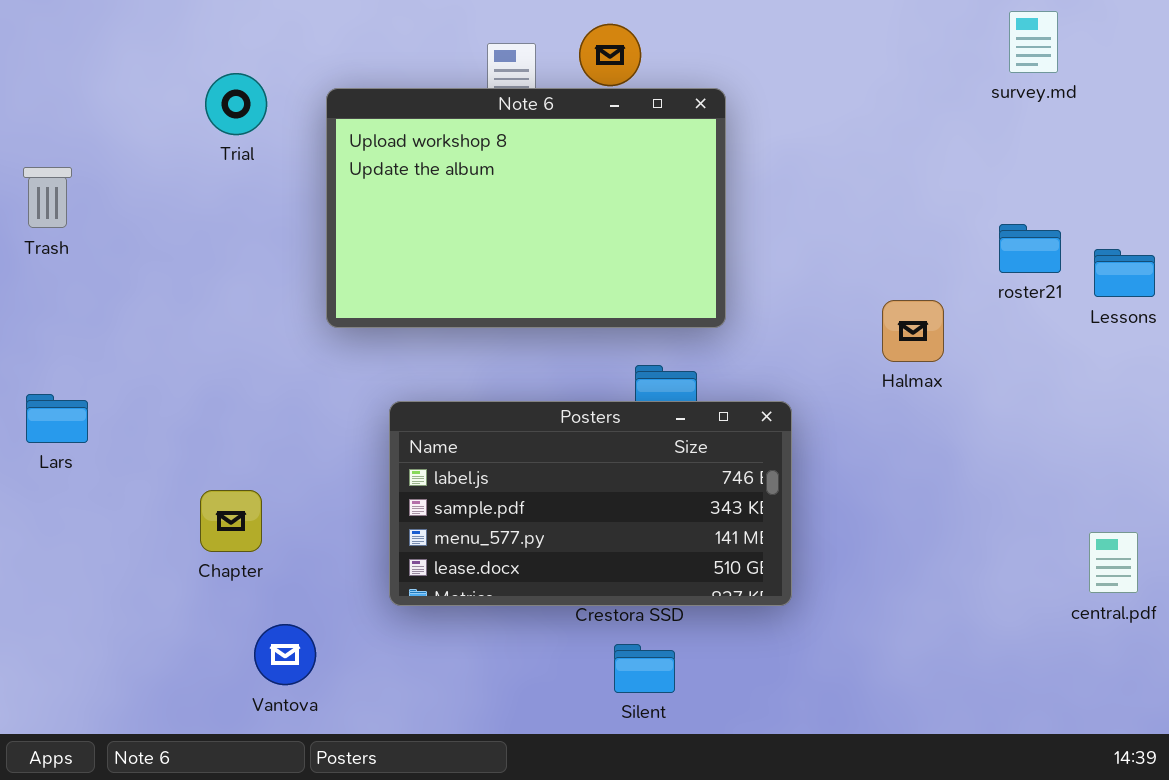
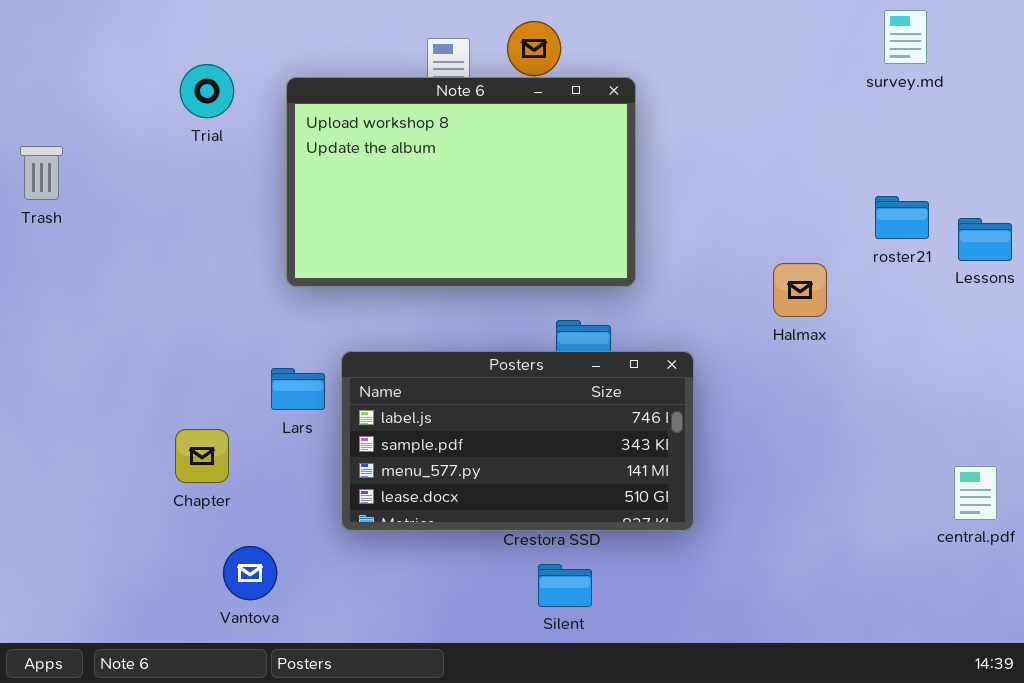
Lars: [26,394,88,443] -> [271,368,325,410], moved

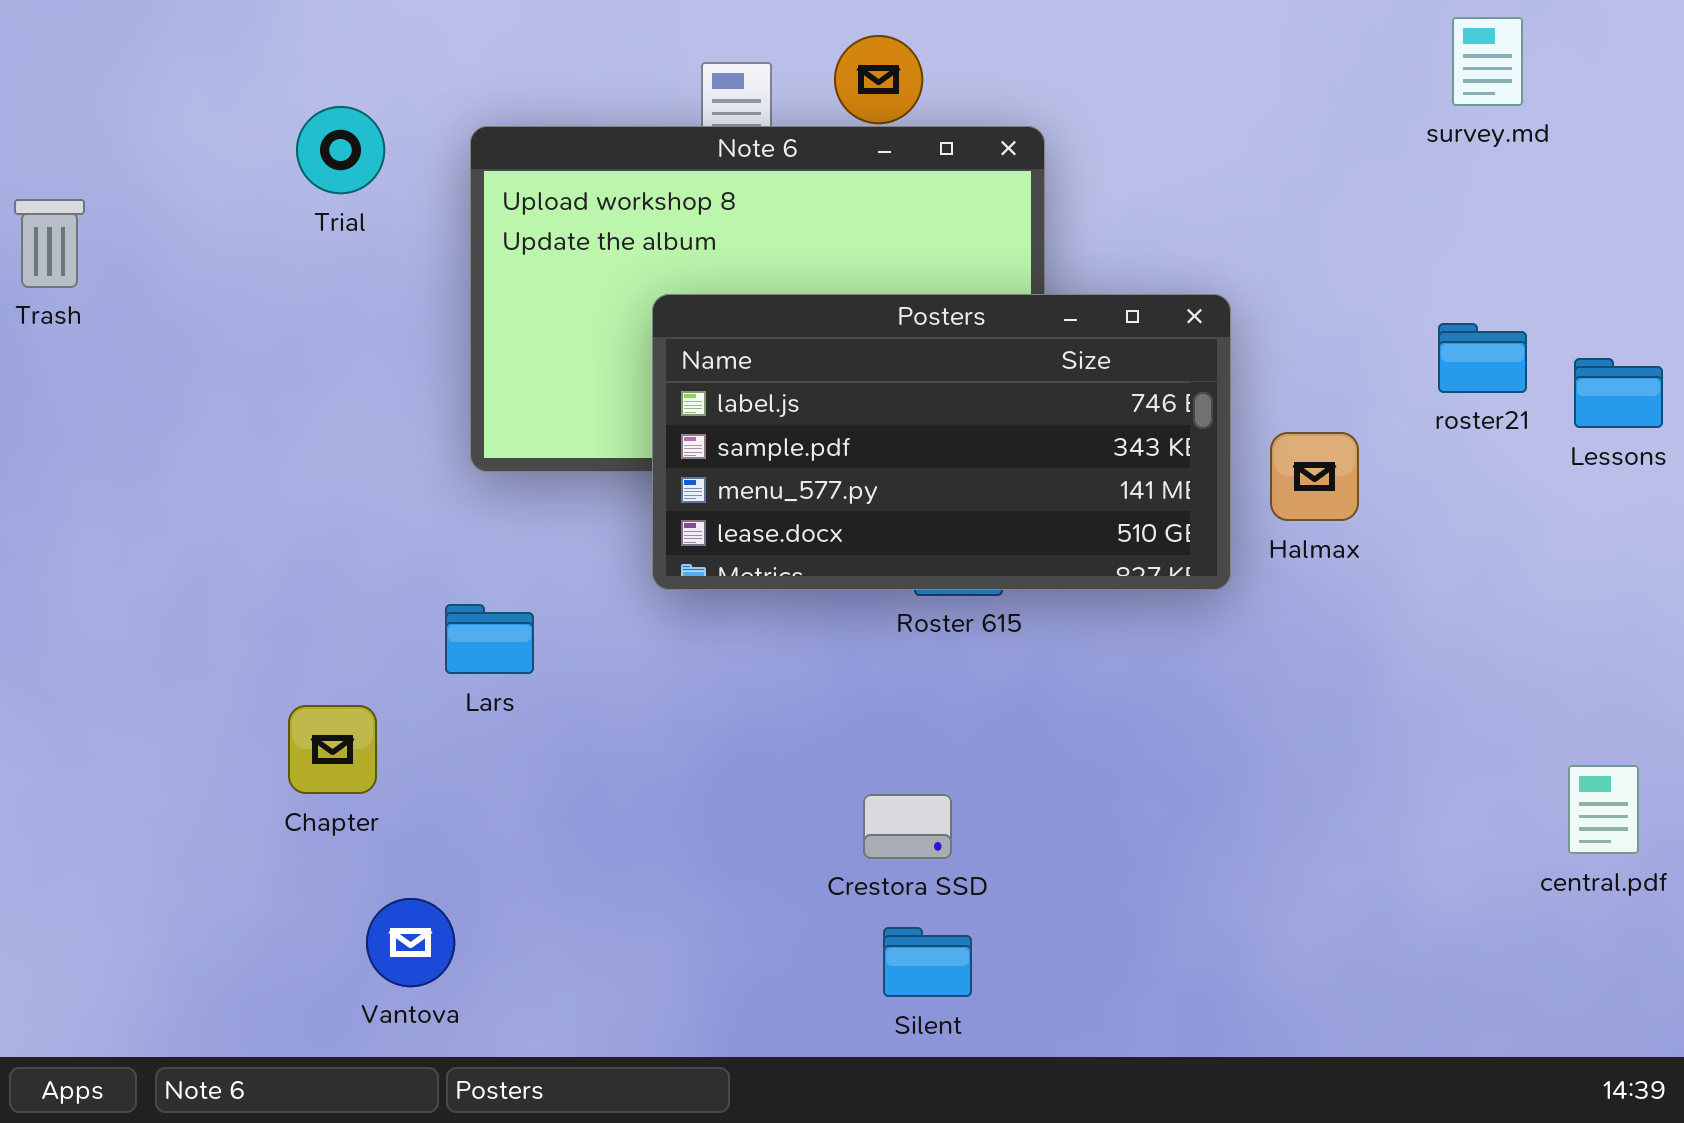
Trash: [20,146,63,200] -> [14,199,85,288], moved
Posters: [341,351,694,531] -> [652,294,1231,590], moved

